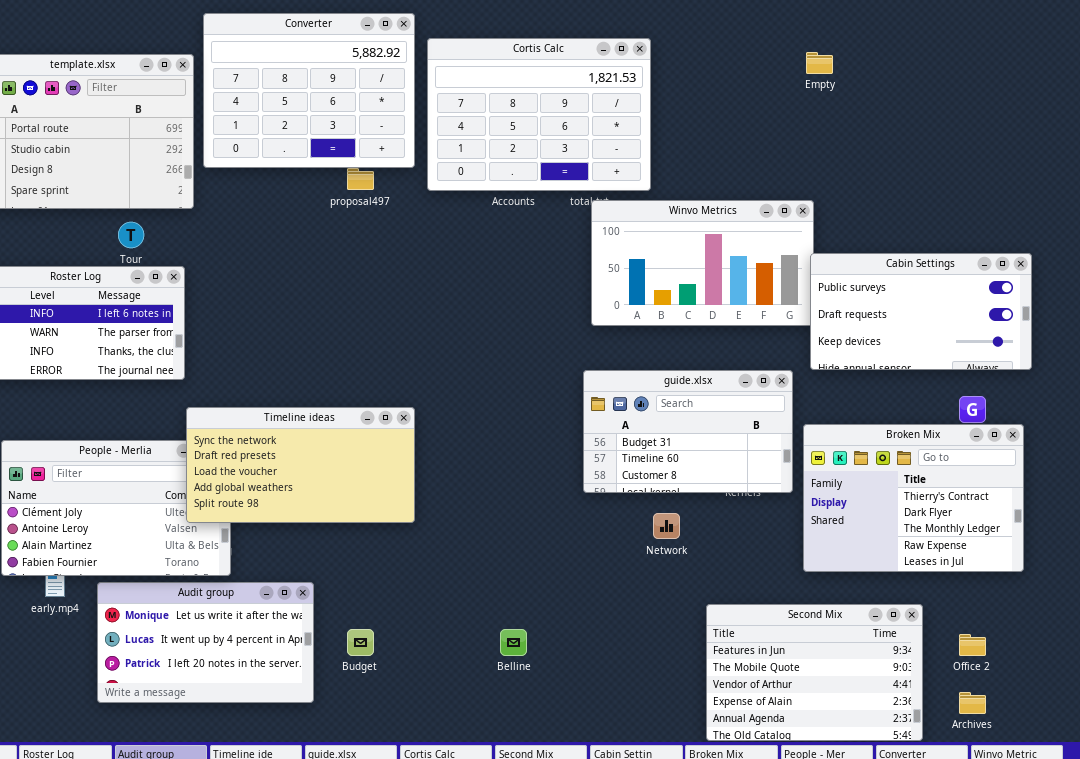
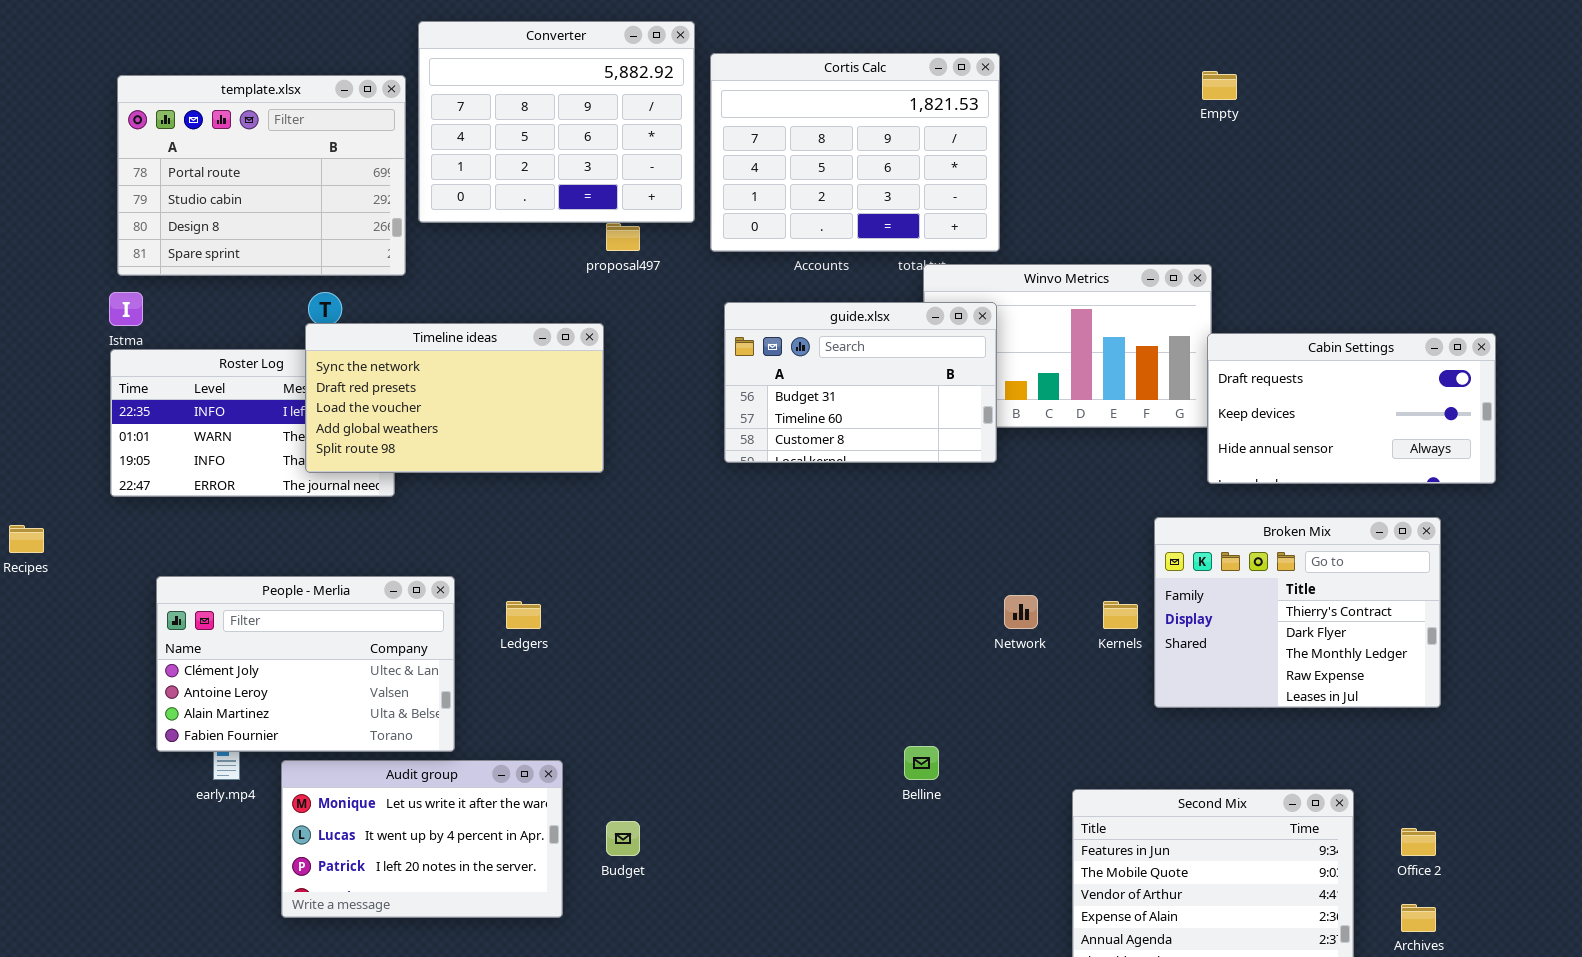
Cabin Settings: [810,253,1032,370] -> [1207,333,1496,484], scrolled down 1 row
guide.xlsx: [583,370,793,493] -> [724,302,997,463], moved
Timeline ideas: [186,407,415,523] -> [305,323,604,473], moved
Broken Mix: [803,424,1024,572] -> [1154,517,1441,708], moved
Network: [653,513,680,539] -> [1004,595,1038,629], moved
Belline: [500,629,527,656] -> [904,746,939,780], moved

